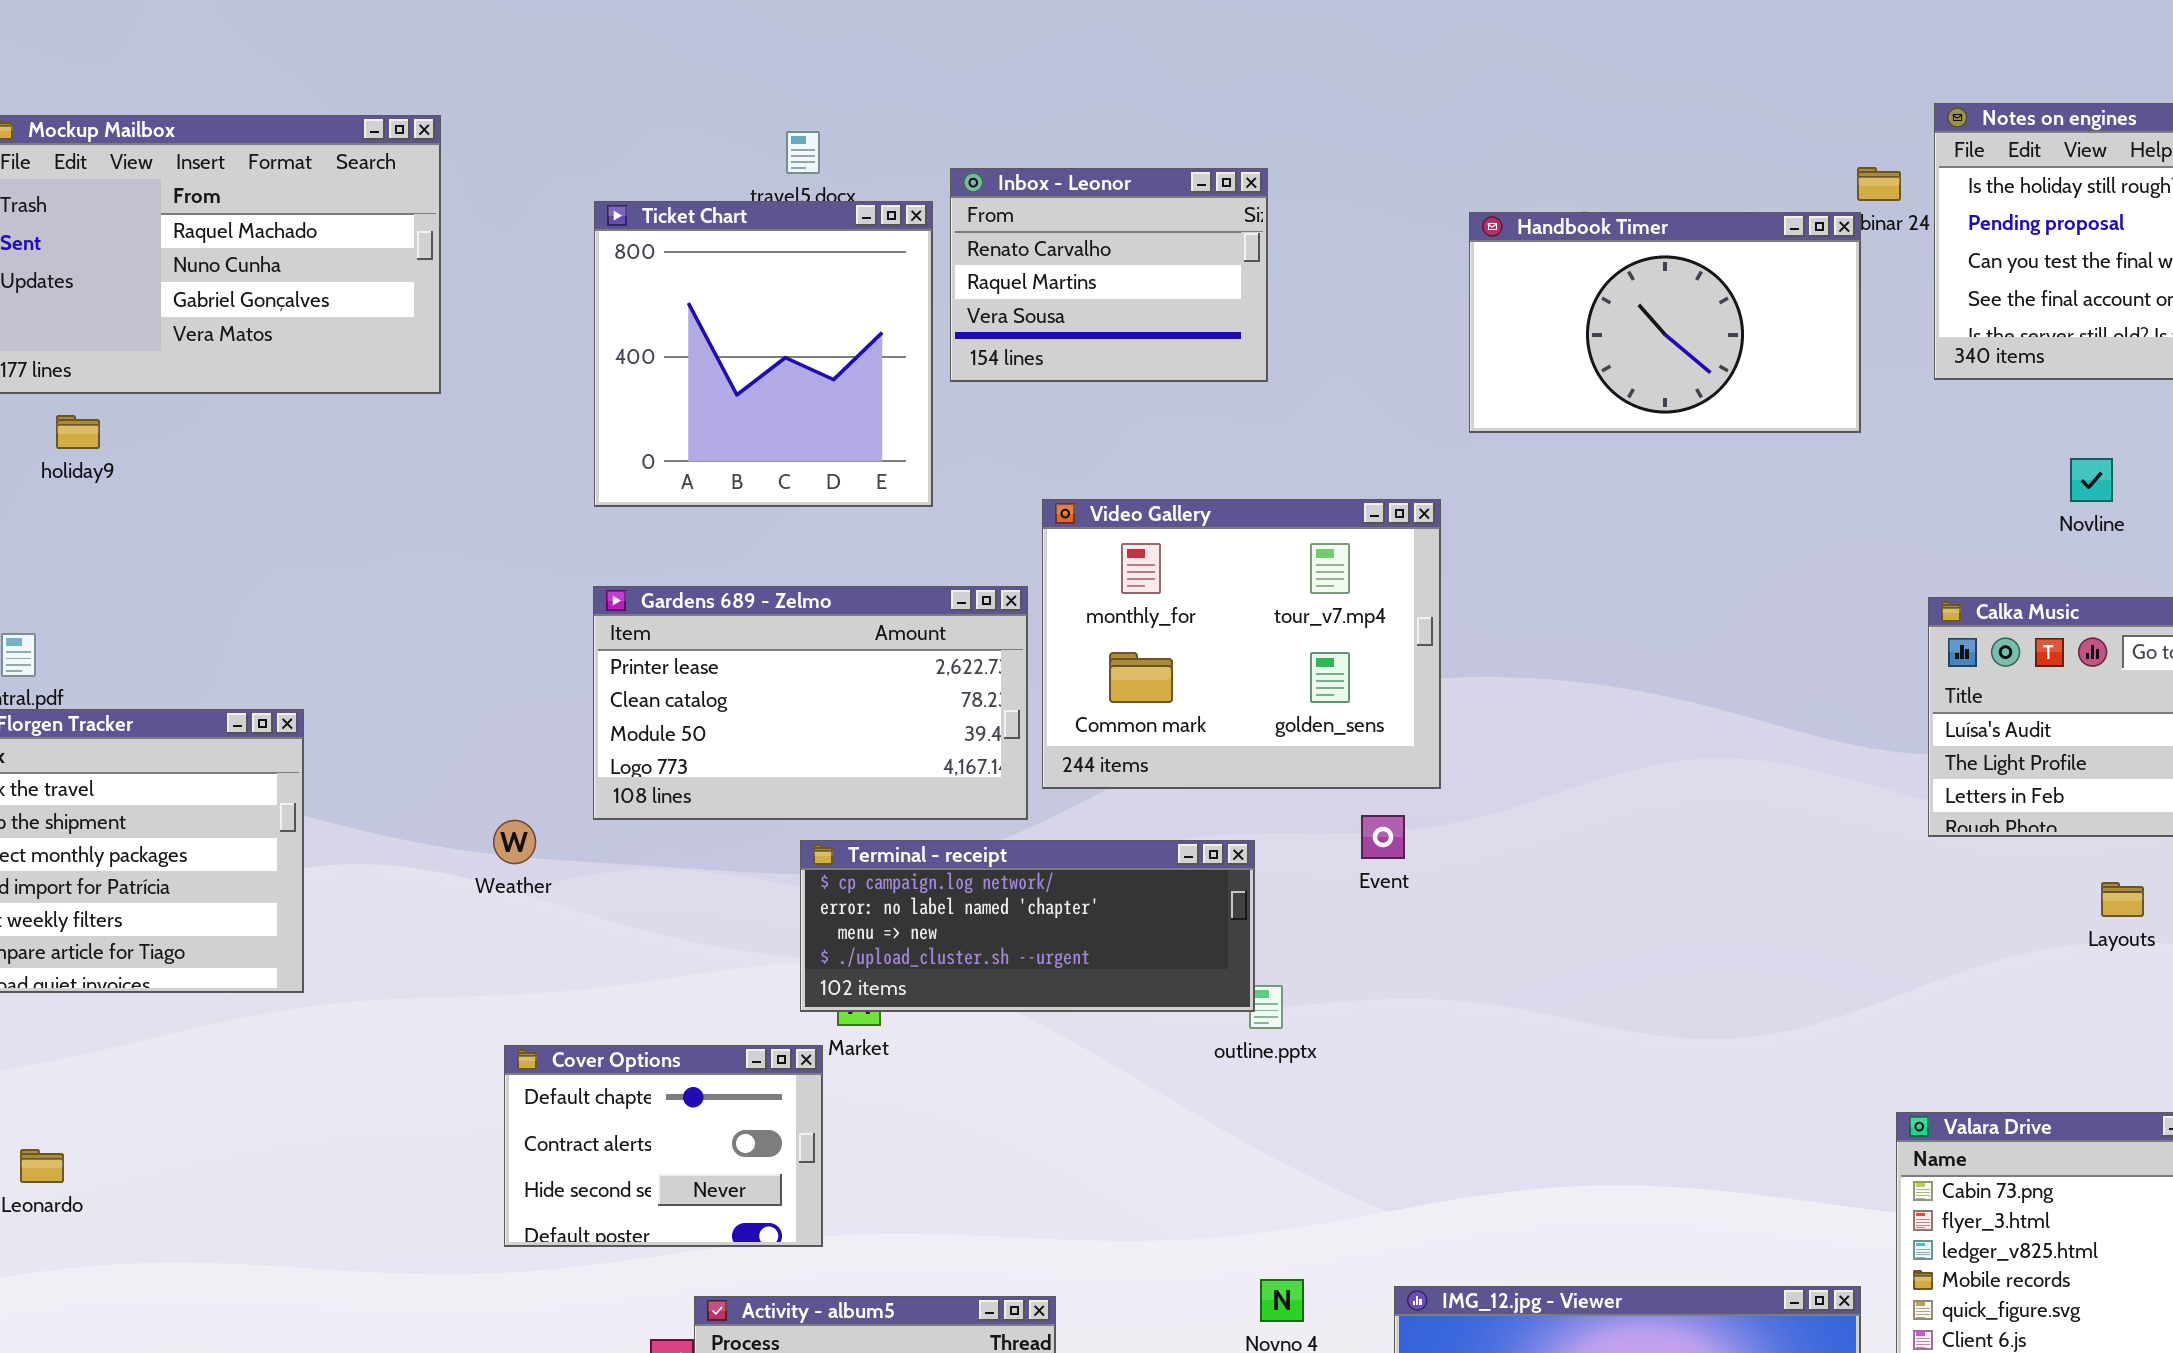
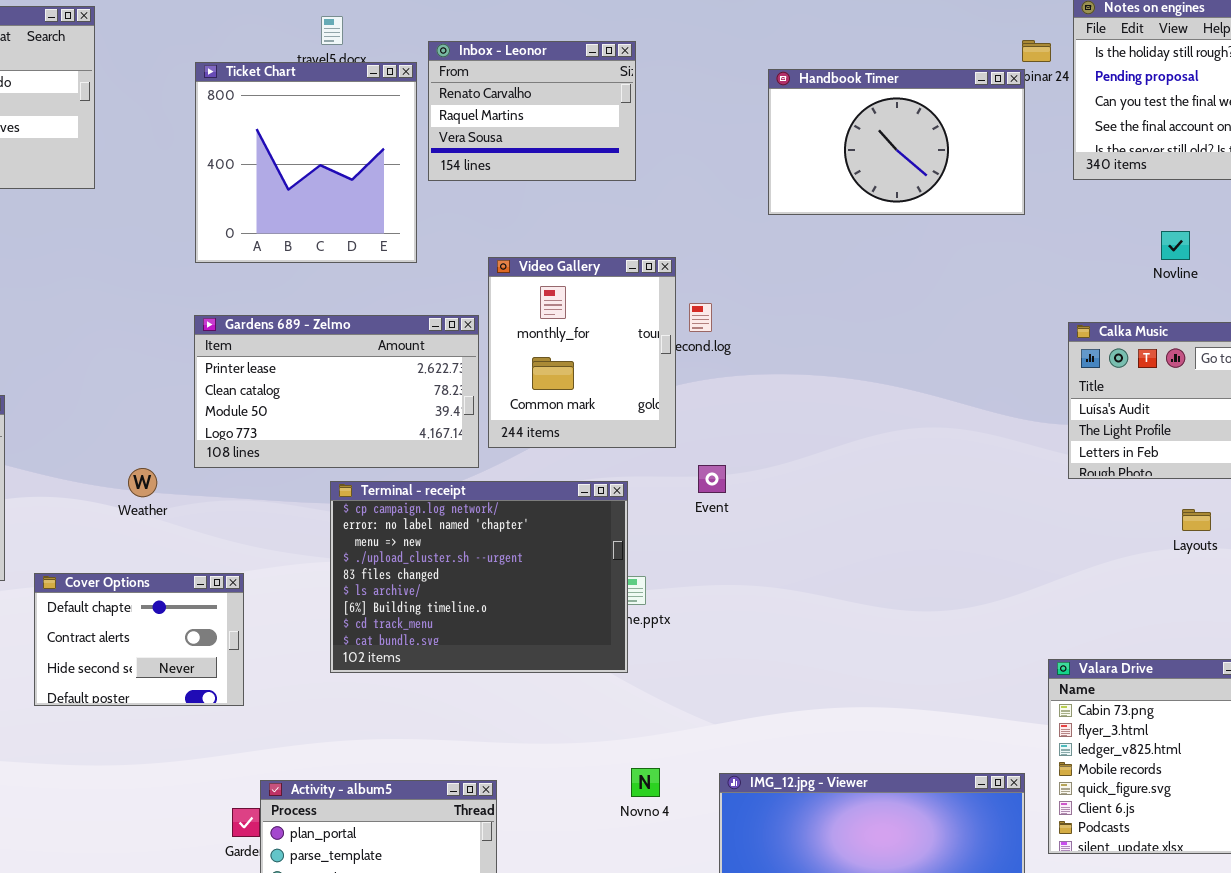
Video Gallery: [1042,499,1441,789] -> [488,257,676,448], resized
Terminal - receipt: [800,840,1255,1012] -> [330,481,628,673], resized
Cover Options: [504,1045,823,1247] -> [34,573,244,706], moved

